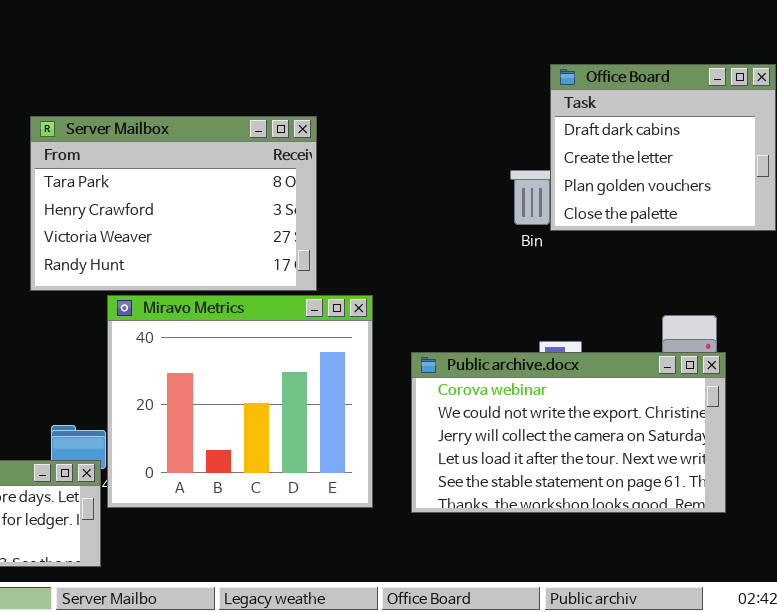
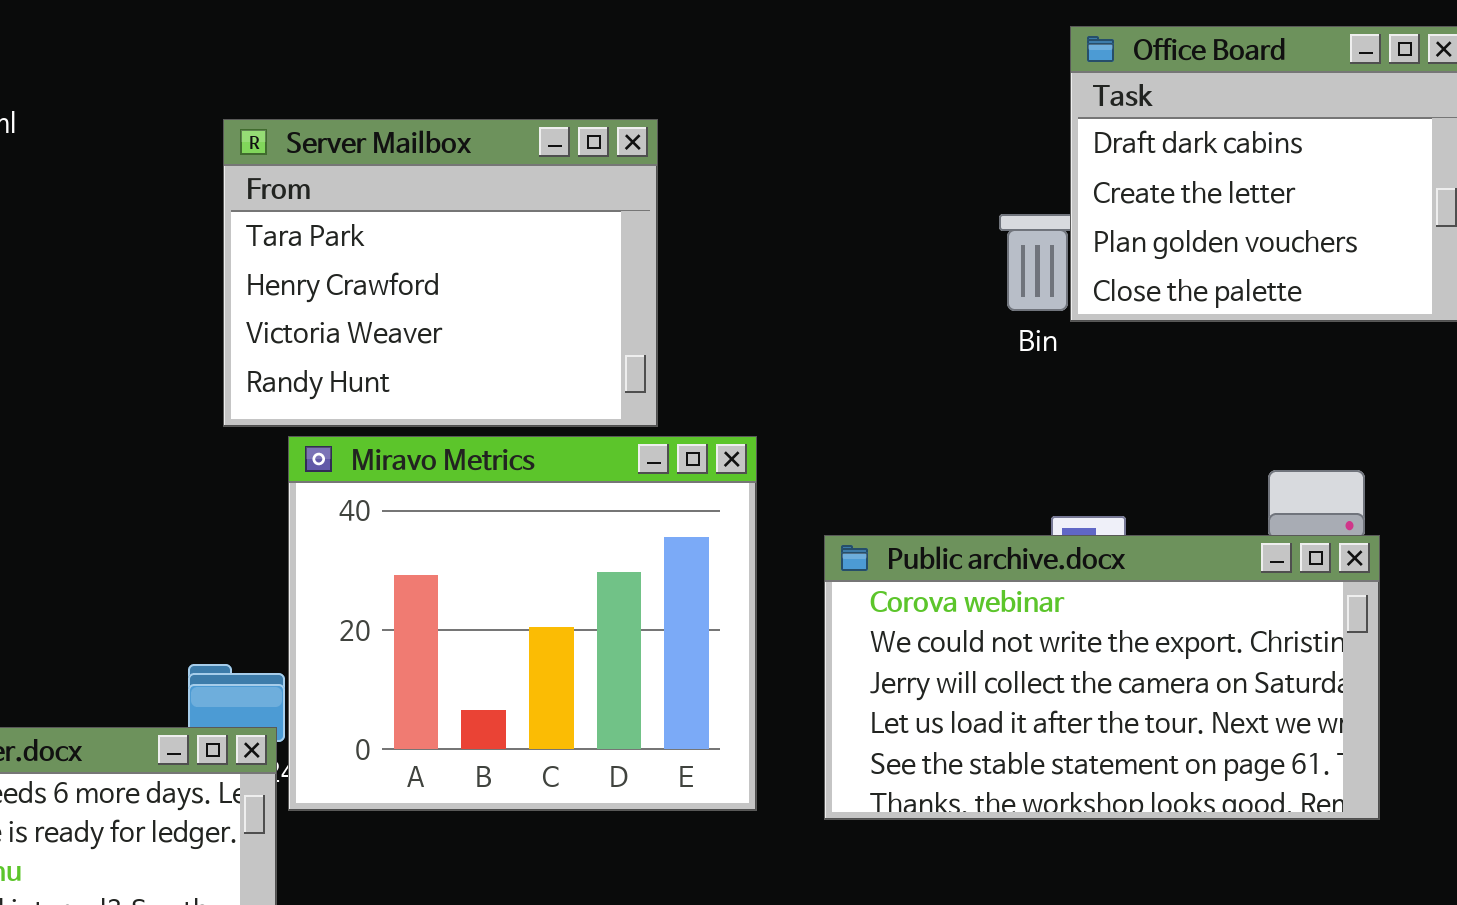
Server Mailbox: [30,116,317,291] -> [223,119,658,427], resized

